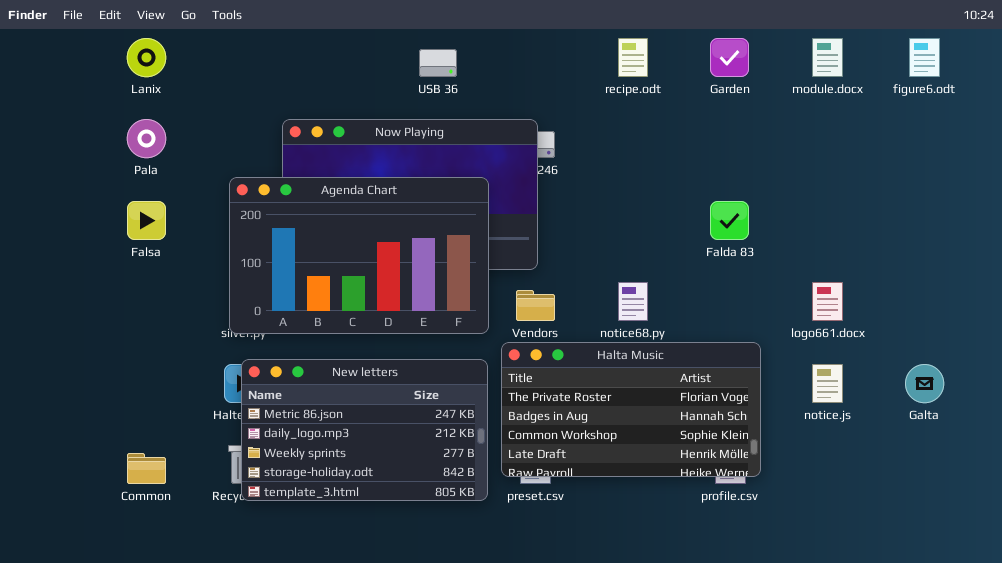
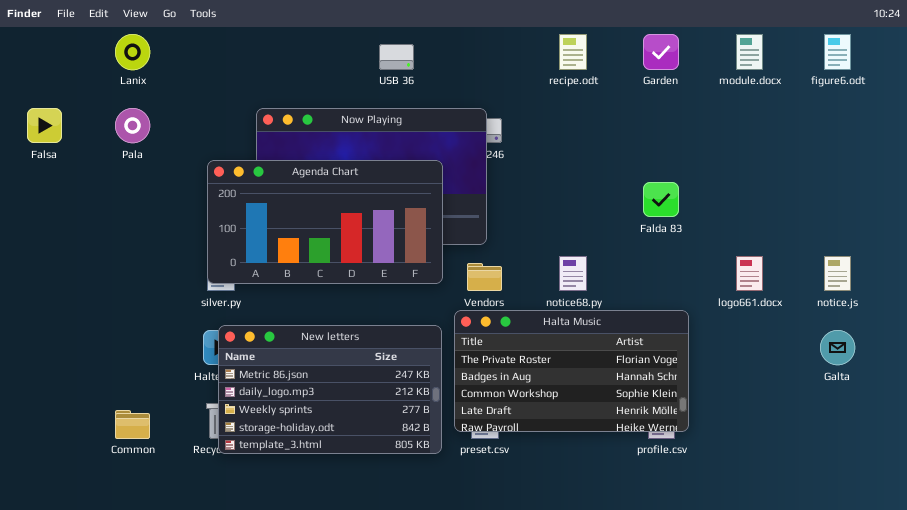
Agenda Chart: [229,177,489,334] -> [207,160,443,284], resized
Falsa: [127,201,166,240] -> [27,108,62,143], moved
notice.js: [812,364,843,403] -> [824,256,851,291], moved

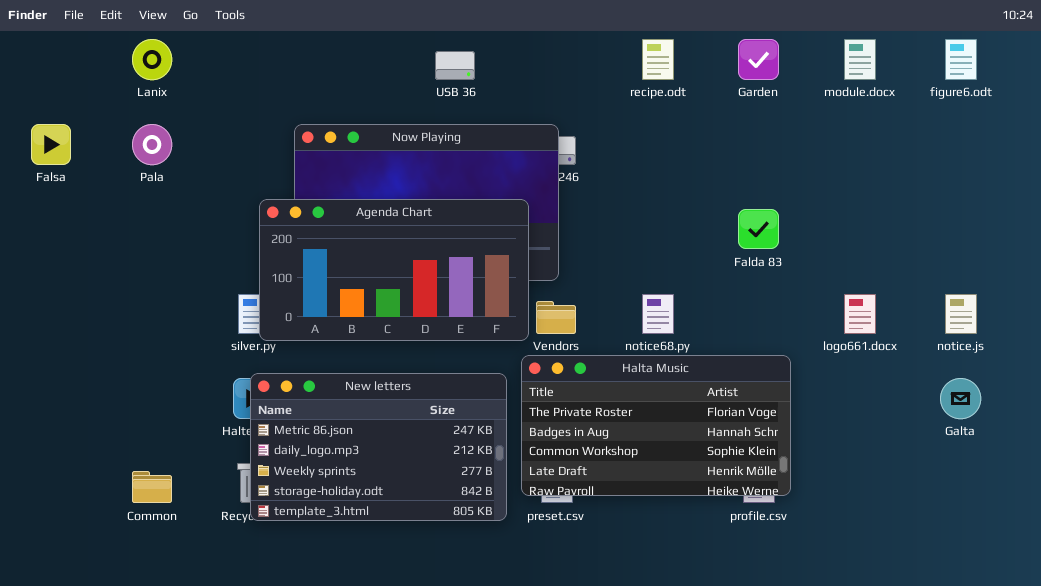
Agenda Chart: [207,160,443,284] -> [259,199,529,341], moved

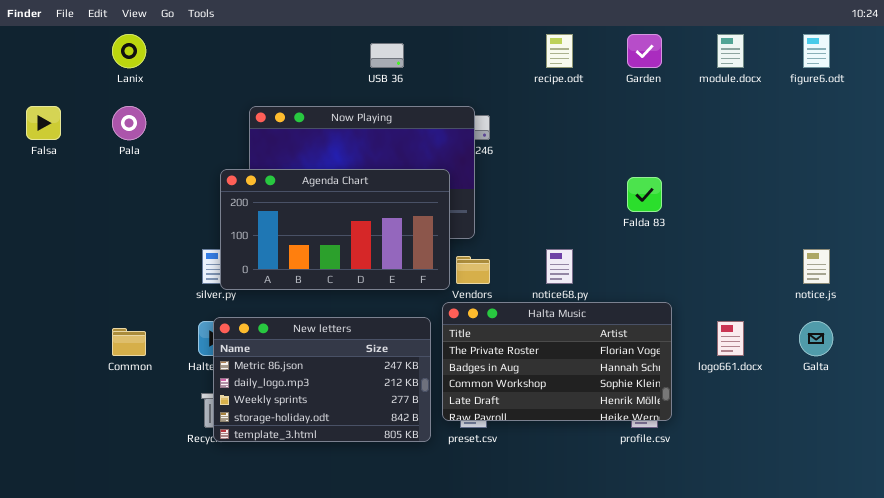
logo661.docx: [844,294,876,334] -> [717,321,744,356], moved
Common: [132,471,172,503] -> [112,328,146,356], moved

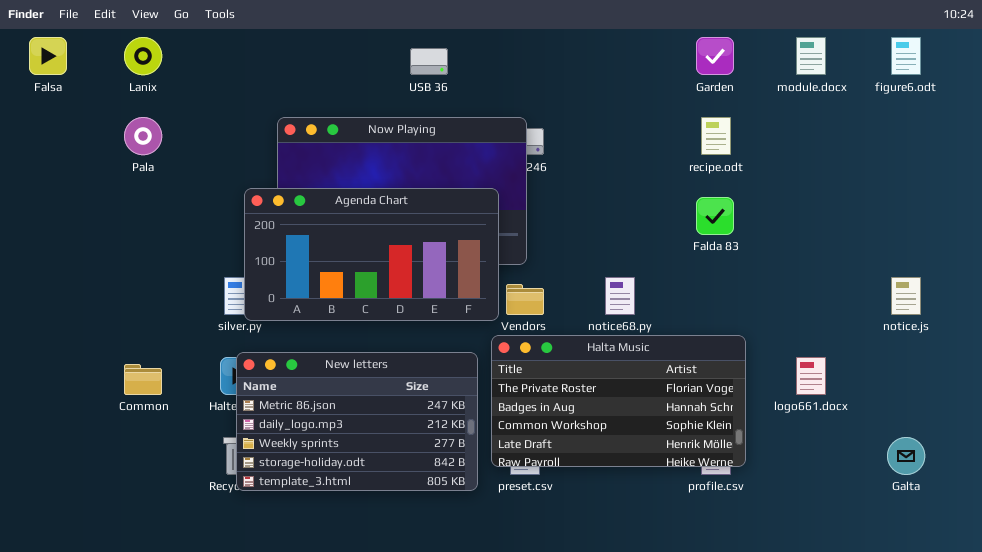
recipe.odt: [546,34,573,68] -> [701,117,731,155], moved
Falsa: [26,106,61,140] -> [29,37,67,75], moved
Galta: [799,321,833,356] -> [887,437,925,475], moved

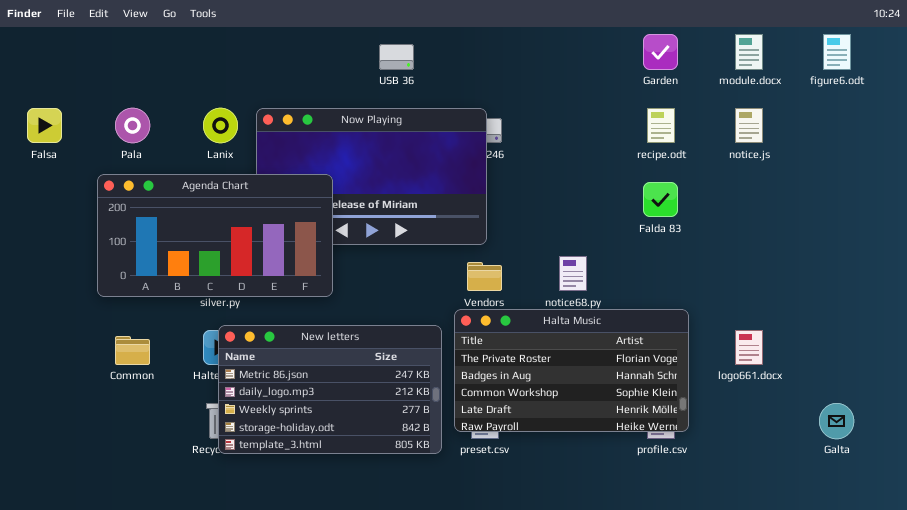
Falsa: [29,37,67,75] -> [27,108,62,143], moved
Lanix: [124,37,162,75] -> [203,108,238,143], moved
Agenda Chart: [244,188,499,321] -> [97,174,333,297], moved
notice.js: [891,277,921,315] -> [735,108,763,143], moved

